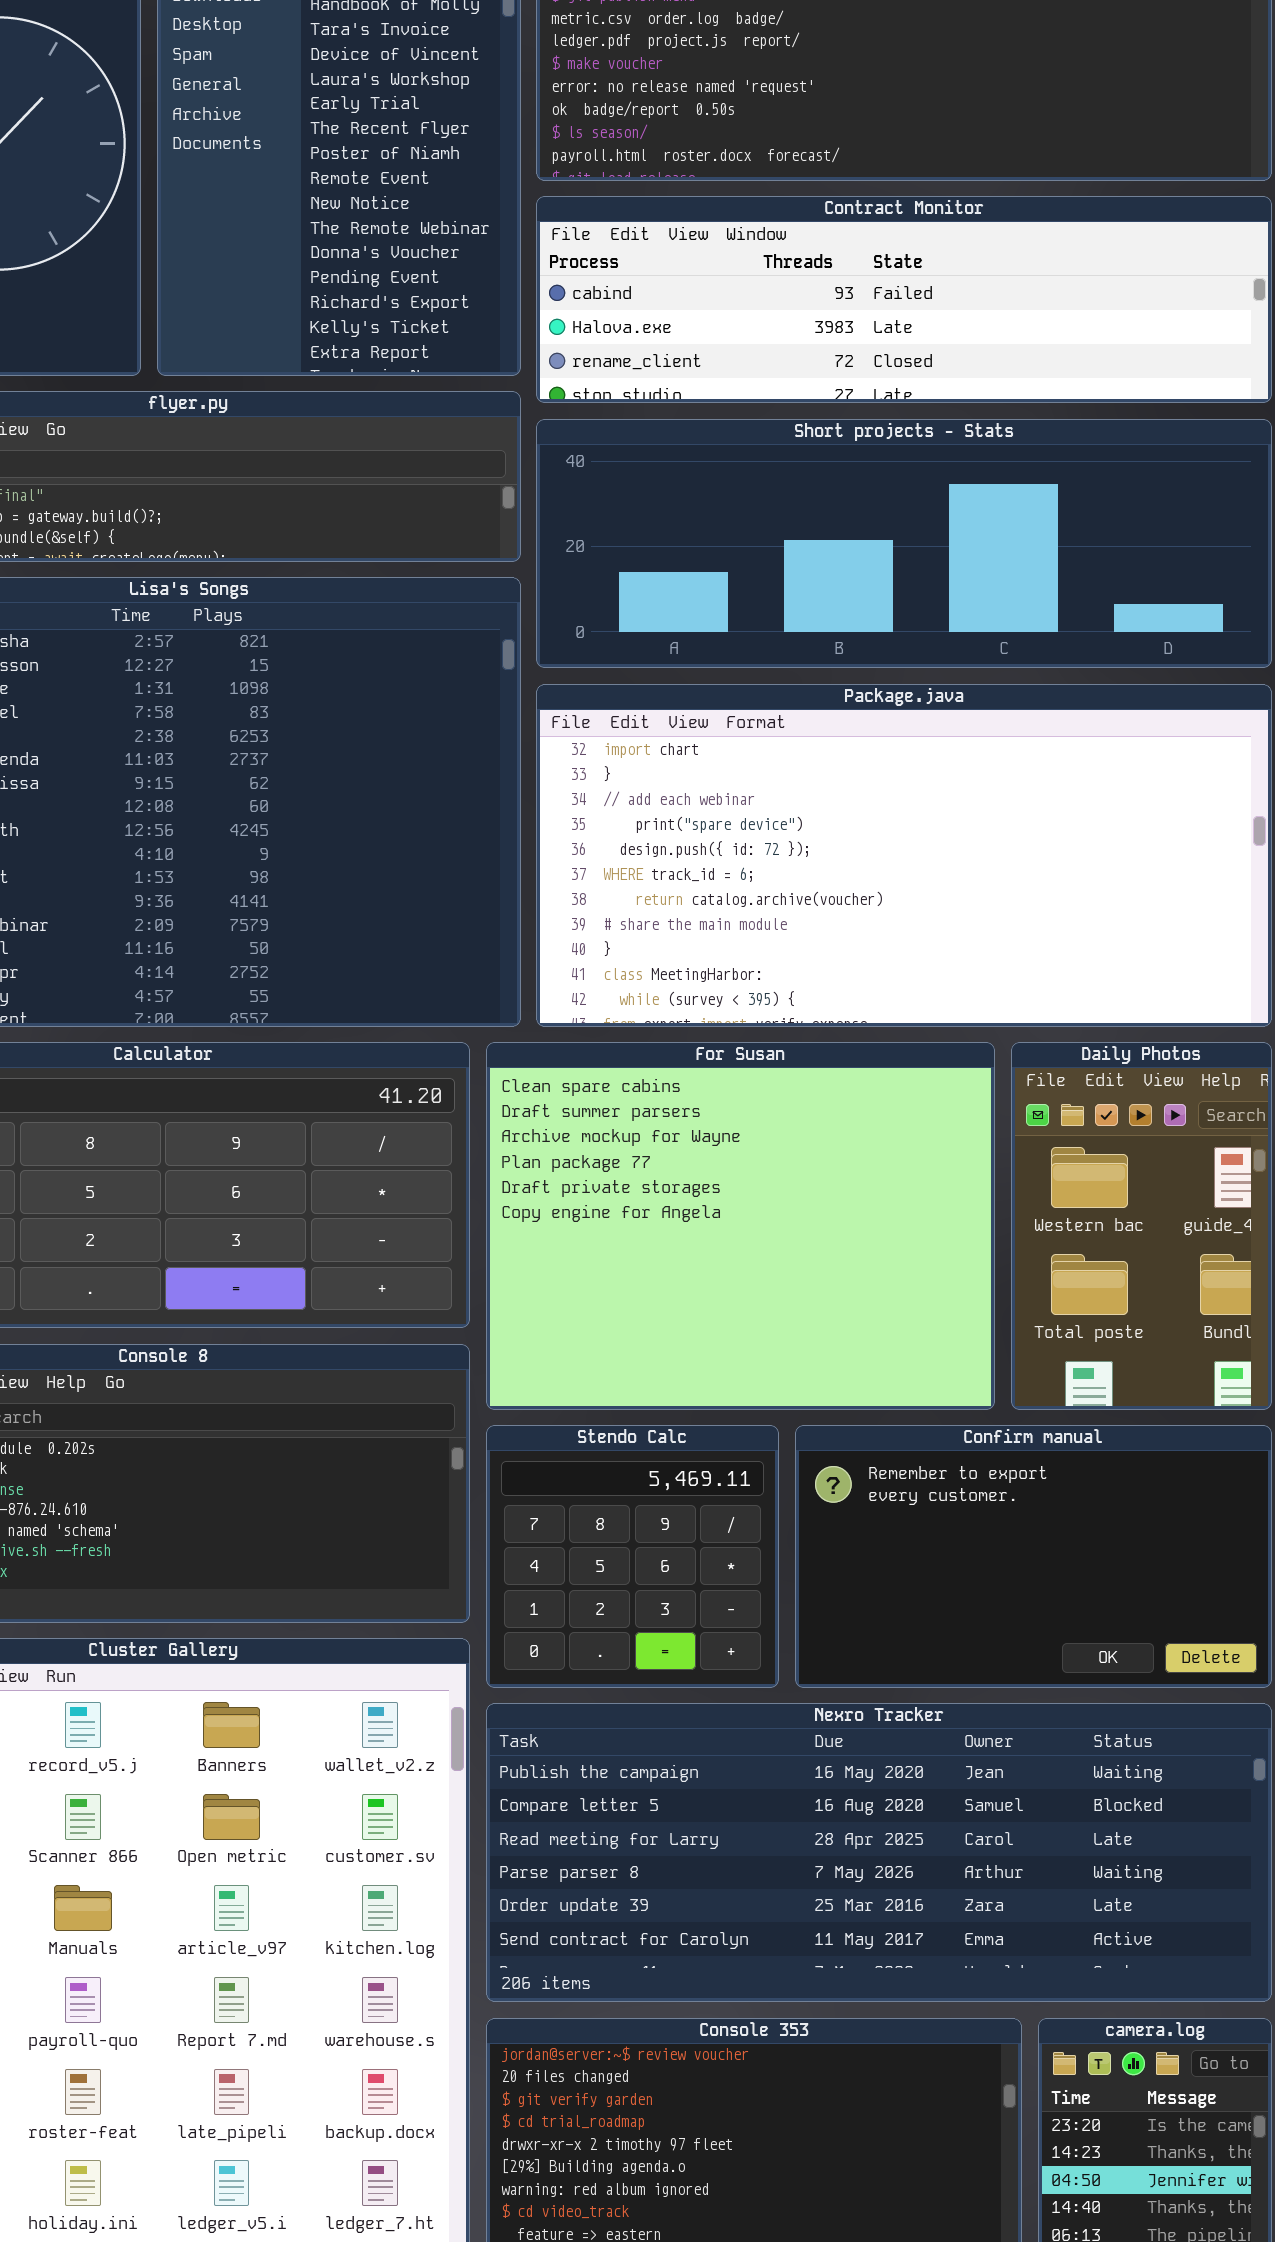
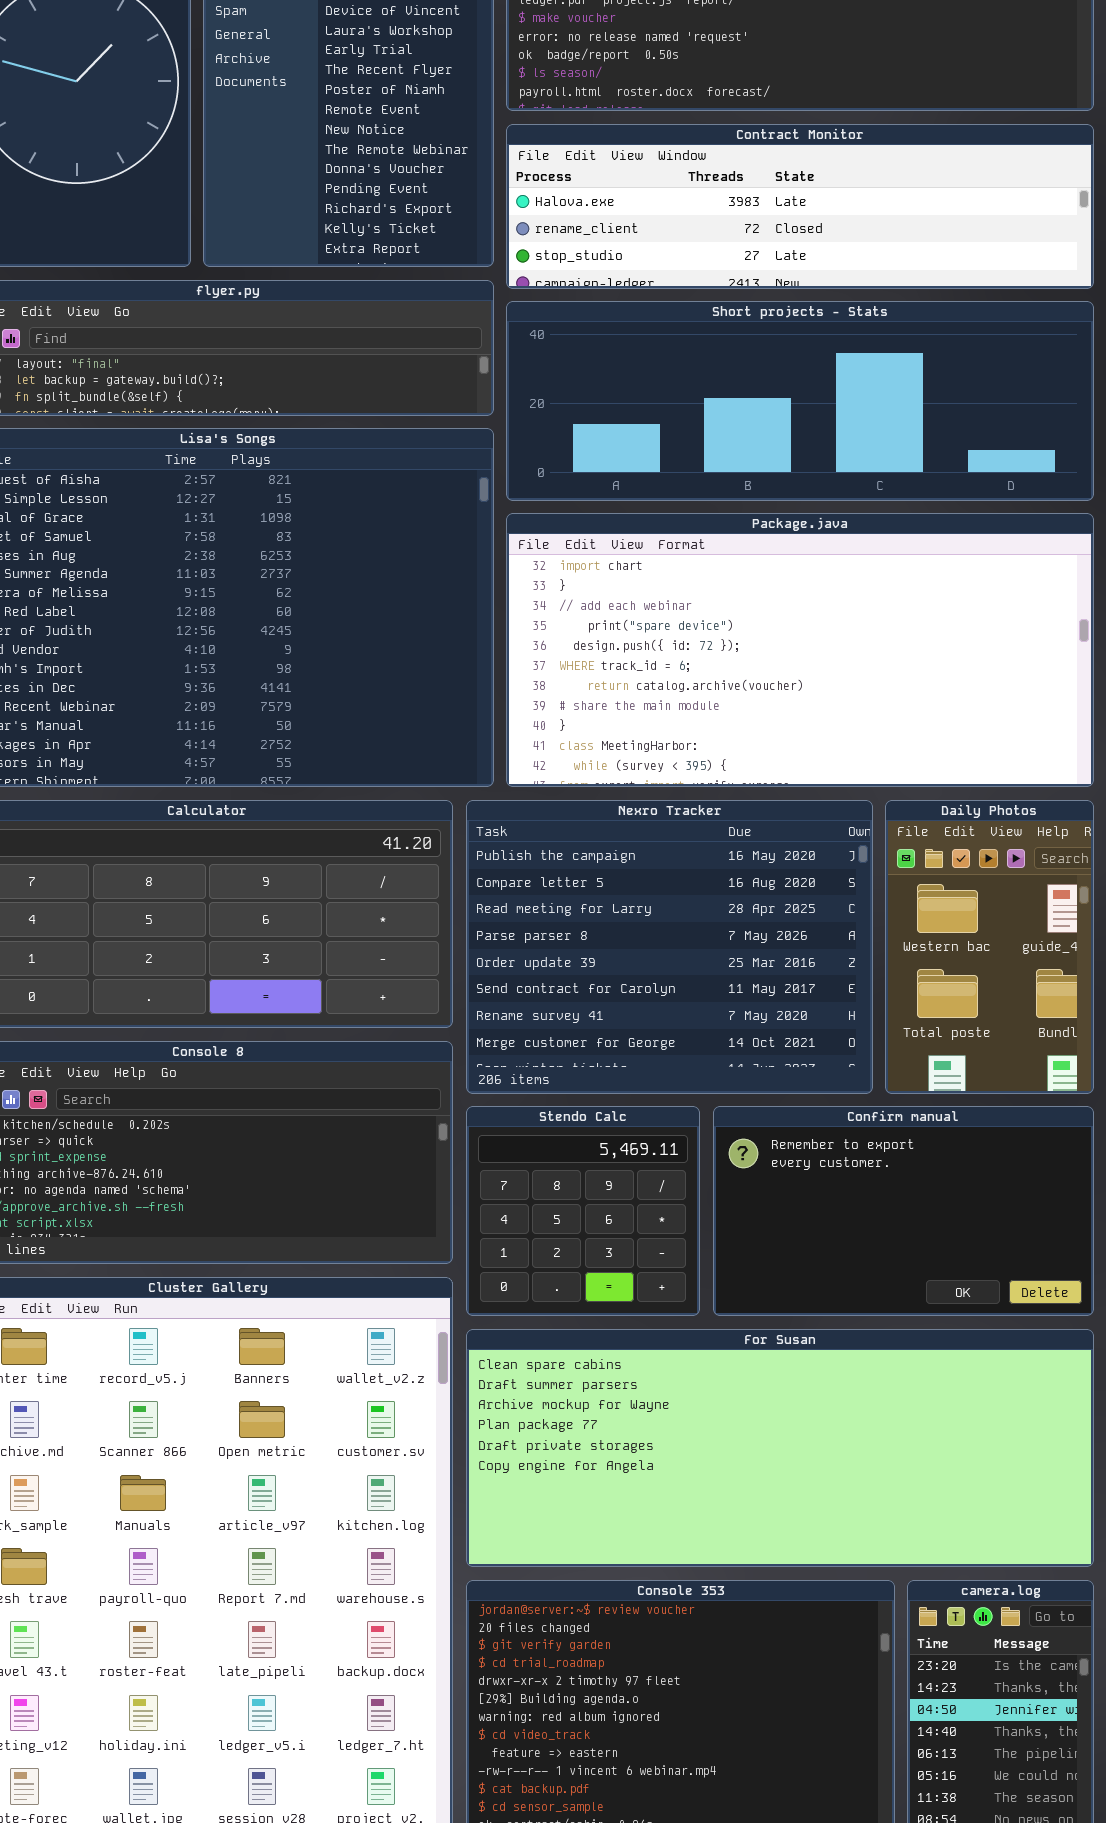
Contract Monitor: [536,196,1272,403] -> [506,124,1094,289], scrolled down 1 row
For Susan: [486,1042,995,1410] -> [466,1329,1094,1567], moved, resized
Nexro Tracker: [486,1703,1272,2002] -> [466,800,873,1094], moved, resized

